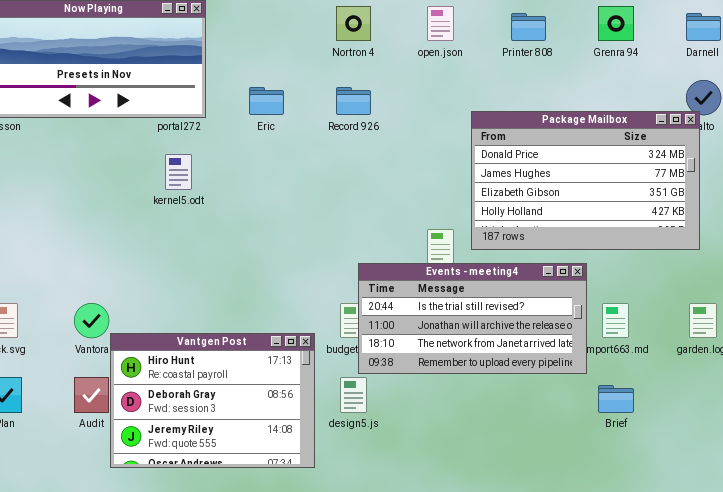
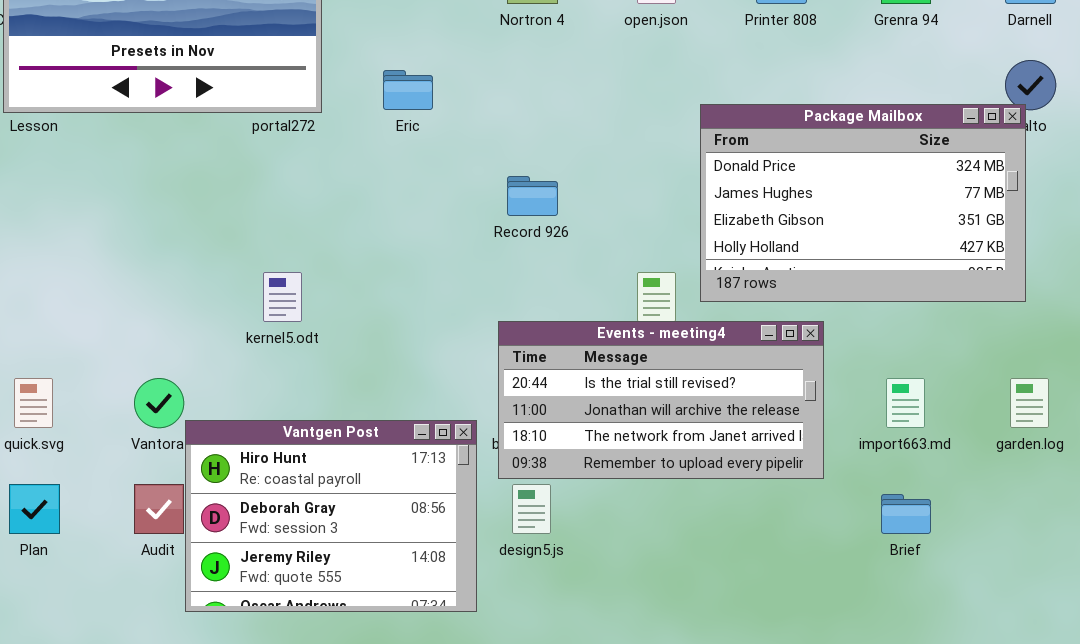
Record 926: [336,87,371,115] -> [507,176,558,216], moved
kernel5.odt: [165,154,192,190] -> [263,272,302,322], moved
Events - meeting4: [358,263,587,374] -> [498,321,824,479], moved

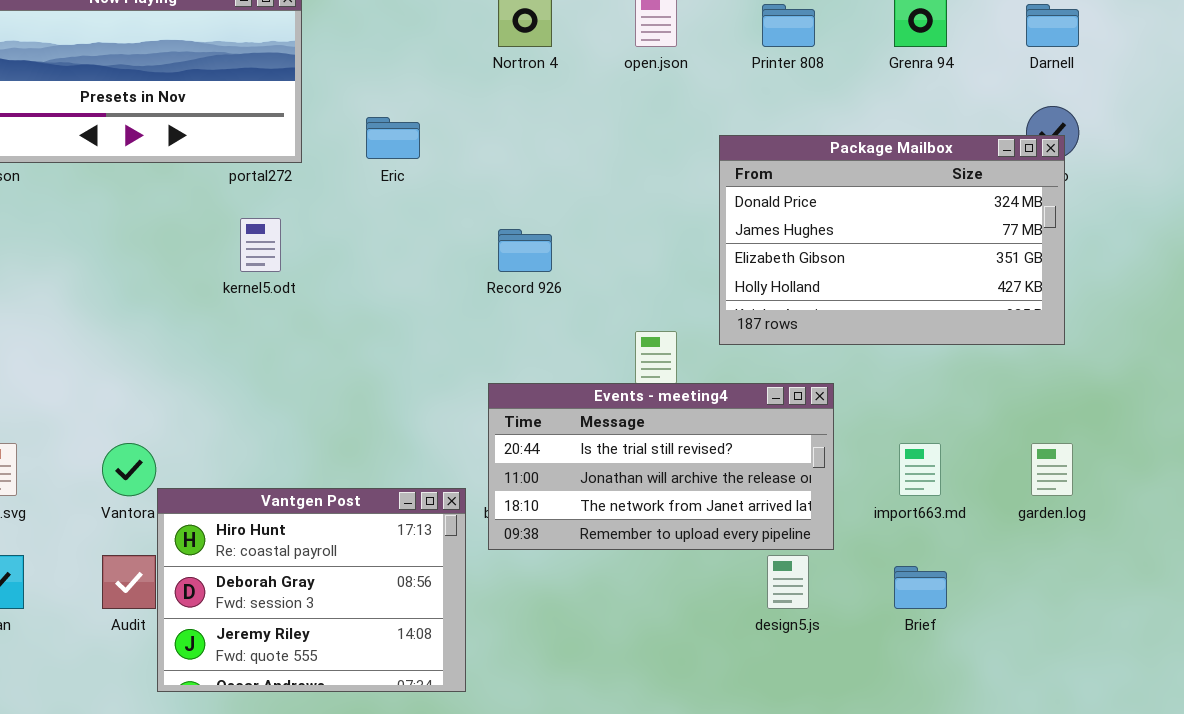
Package Mailbox: [700,104,1026,302] -> [719,135,1065,345], moved
kernel5.odt: [263,272,302,322] -> [240,218,281,272], moved
design5.js: [512,484,551,534] -> [767,555,809,609], moved

